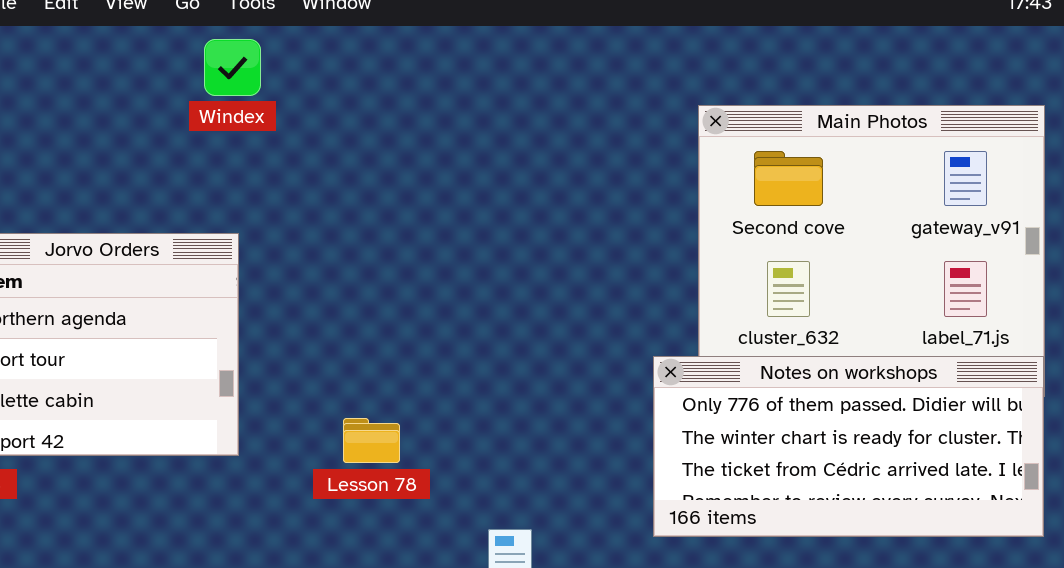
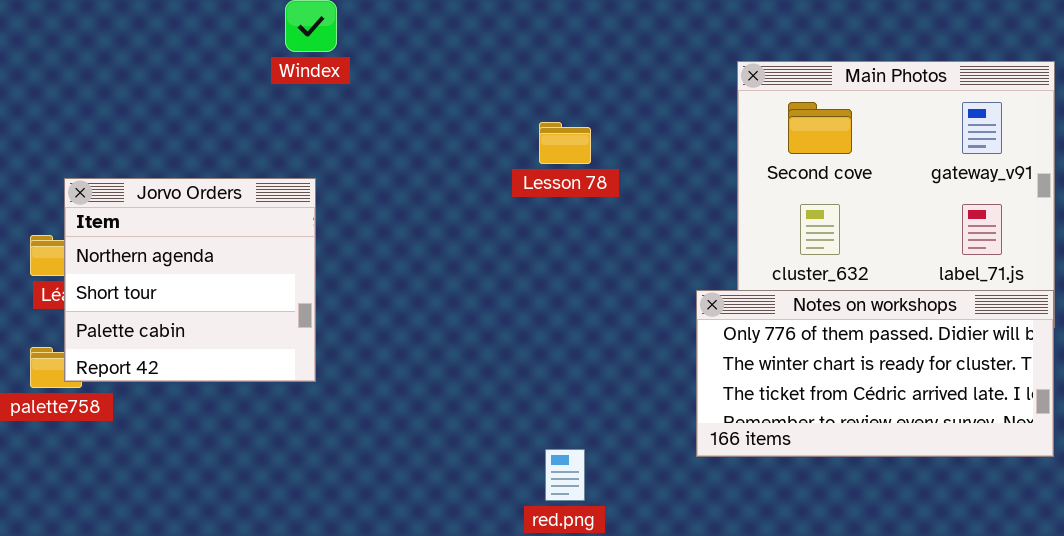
Lesson 78: [343,418,400,463] -> [539,122,591,164], moved

